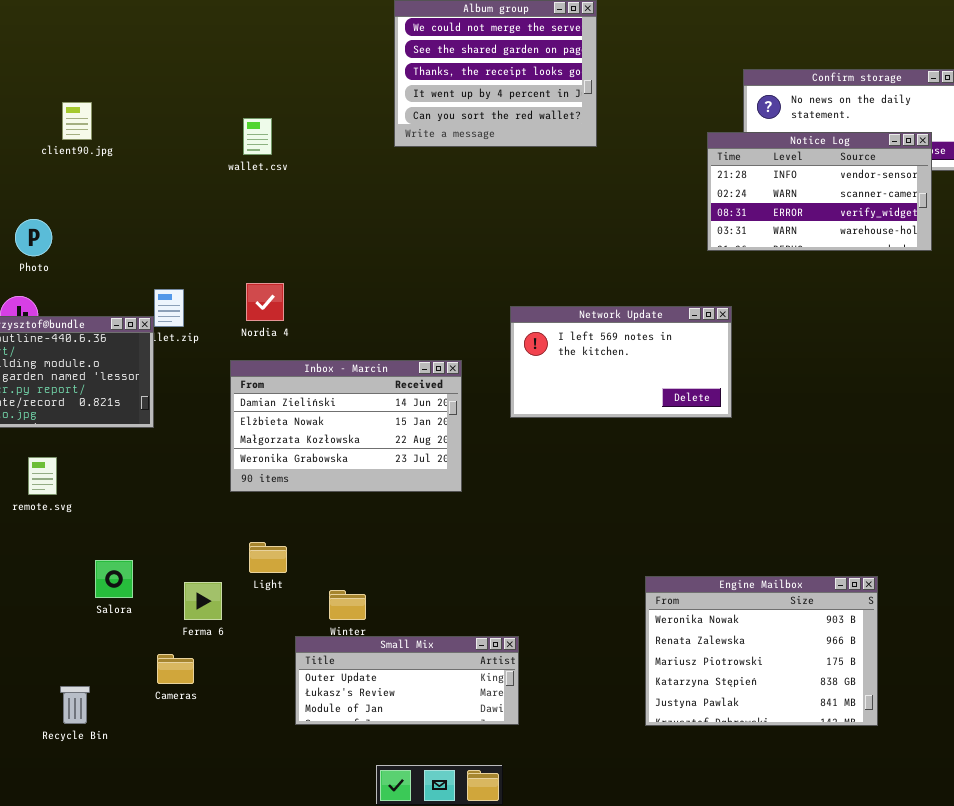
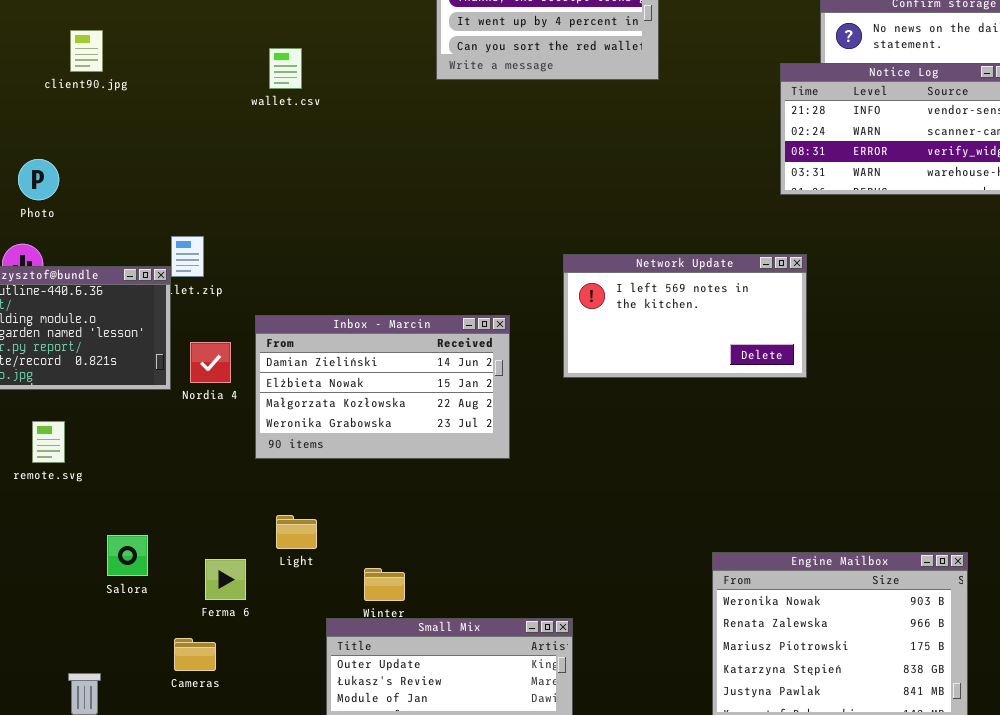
Nordia 4: [246,283,284,321] -> [190,342,231,383], moved

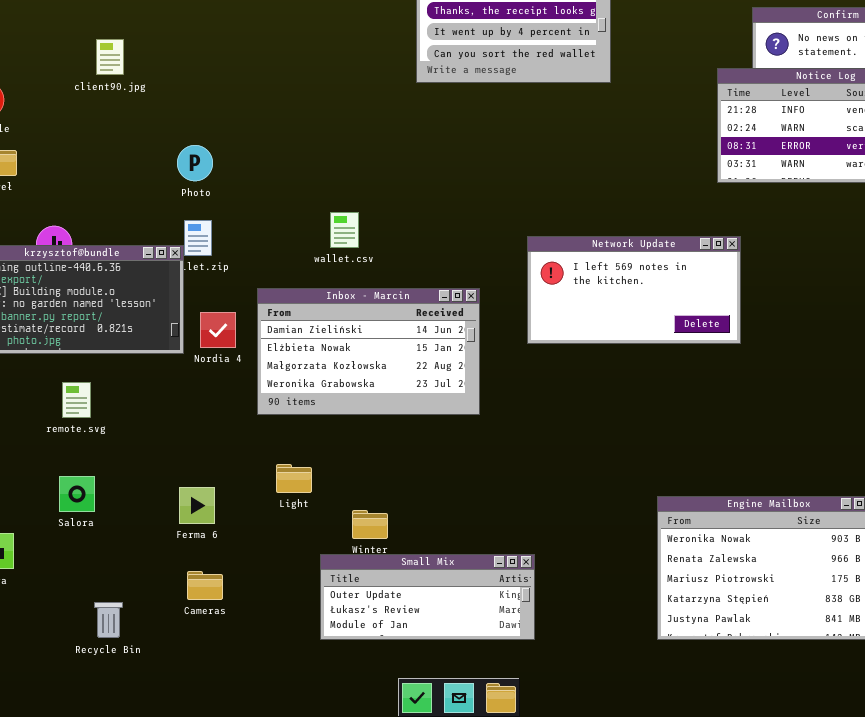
wallet.csv: [269,48,302,89] -> [330,212,359,248], moved
Photo: [18,159,59,200] -> [177,145,213,181], moved
Salora: [107,535,148,576] -> [59,476,95,512], moved
Ferma 6: [205,559,246,600] -> [179,487,215,524], moved

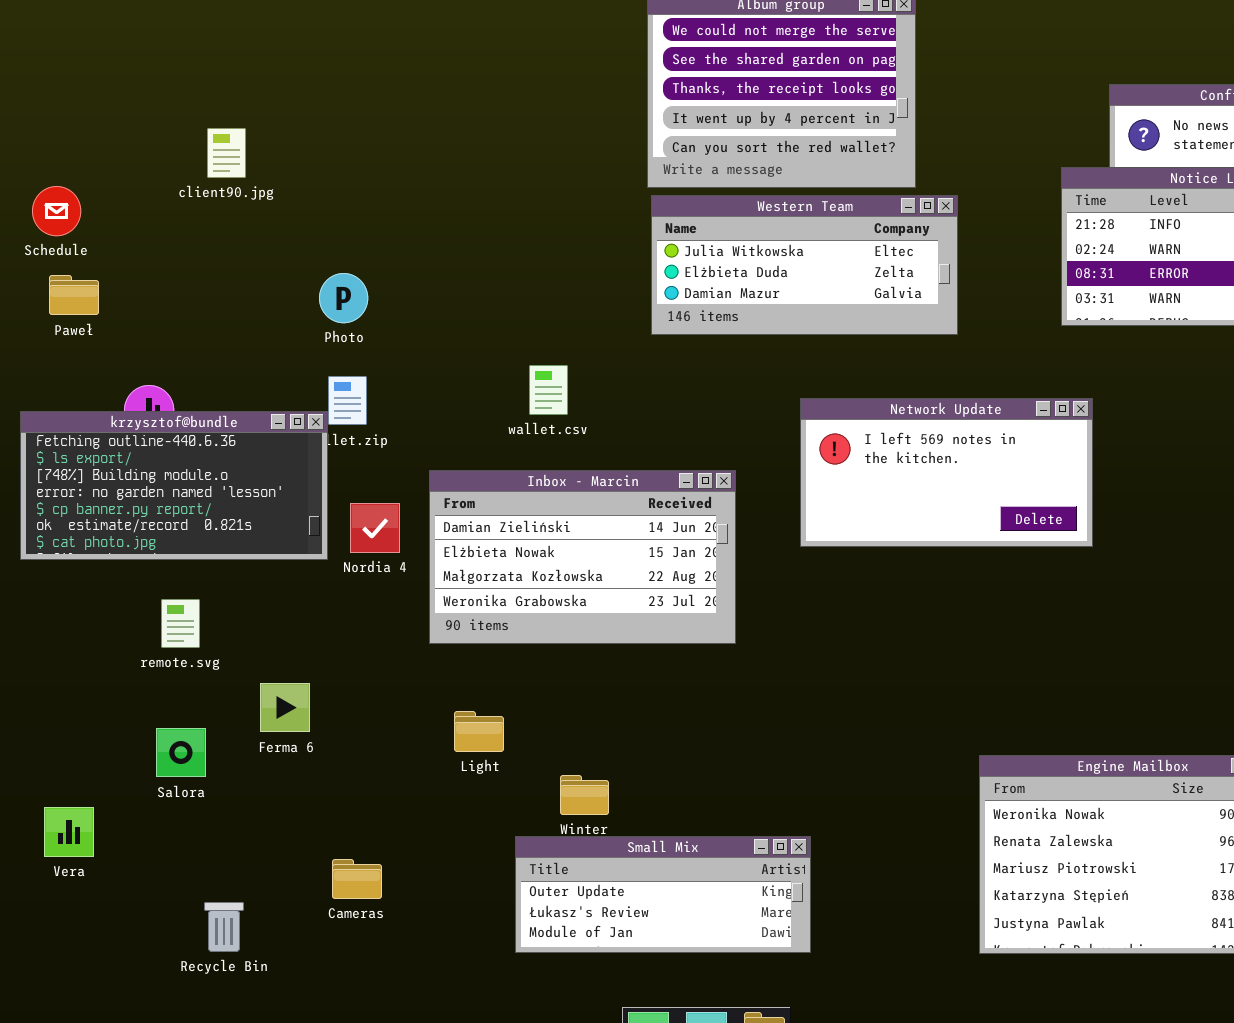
Western Team: none -> [651,195,958,335], opened
Ferma 6: [179,487,215,524] -> [260,683,310,732], moved

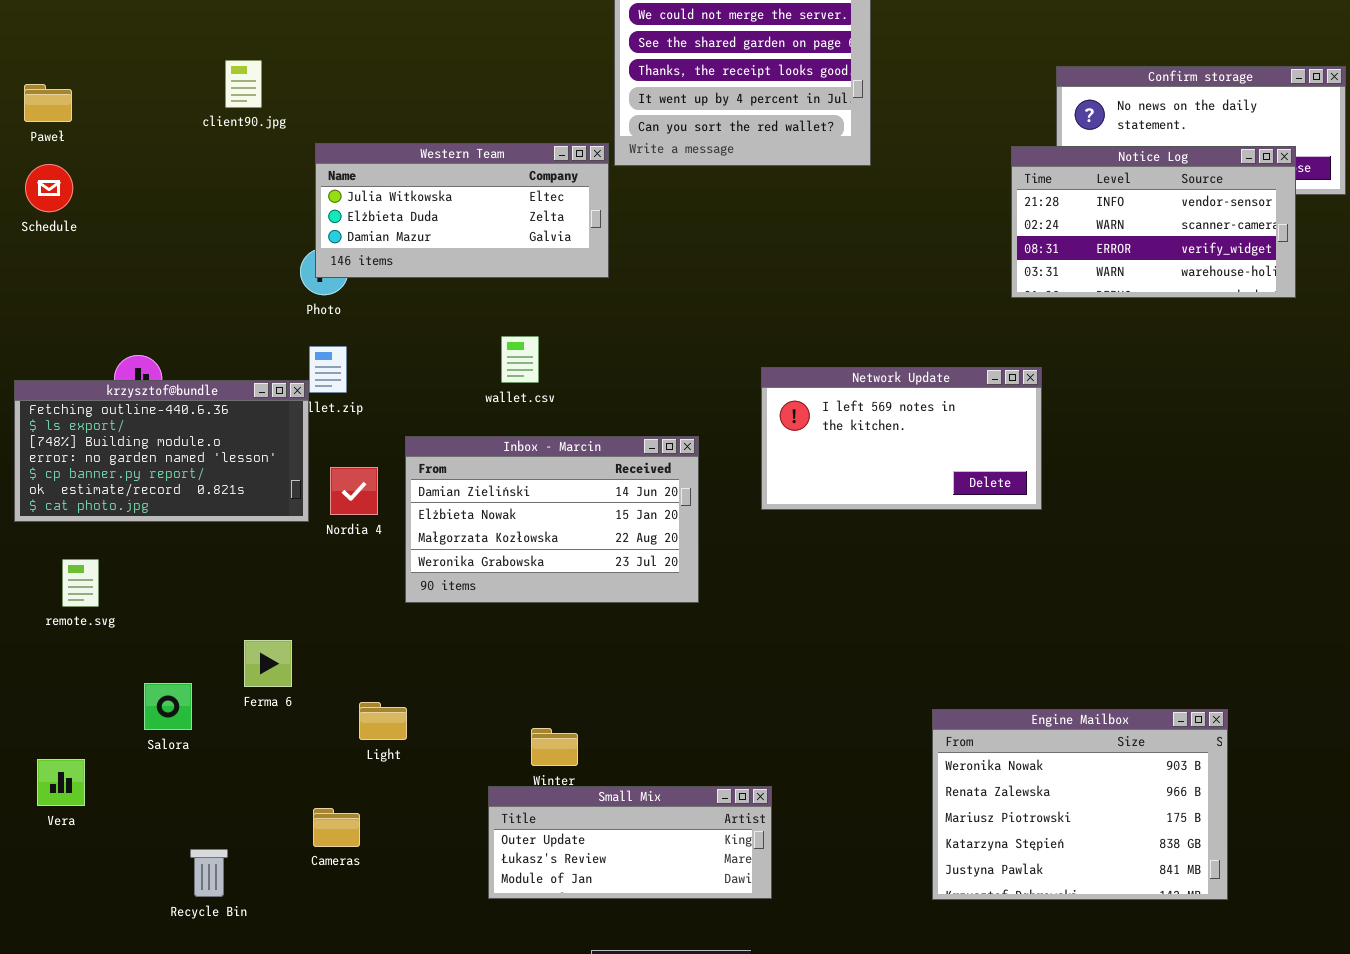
client90.jpg: [207,128,246,178] -> [225,60,262,108], moved
Western Team: [651,195,958,335] -> [315,143,609,278], moved
Paweł: [49,275,99,315] -> [24,84,72,122], moved
remote.svg: [161,599,200,648] -> [62,559,99,607], moved
Light: [454,711,504,752] -> [359,702,407,740], moved

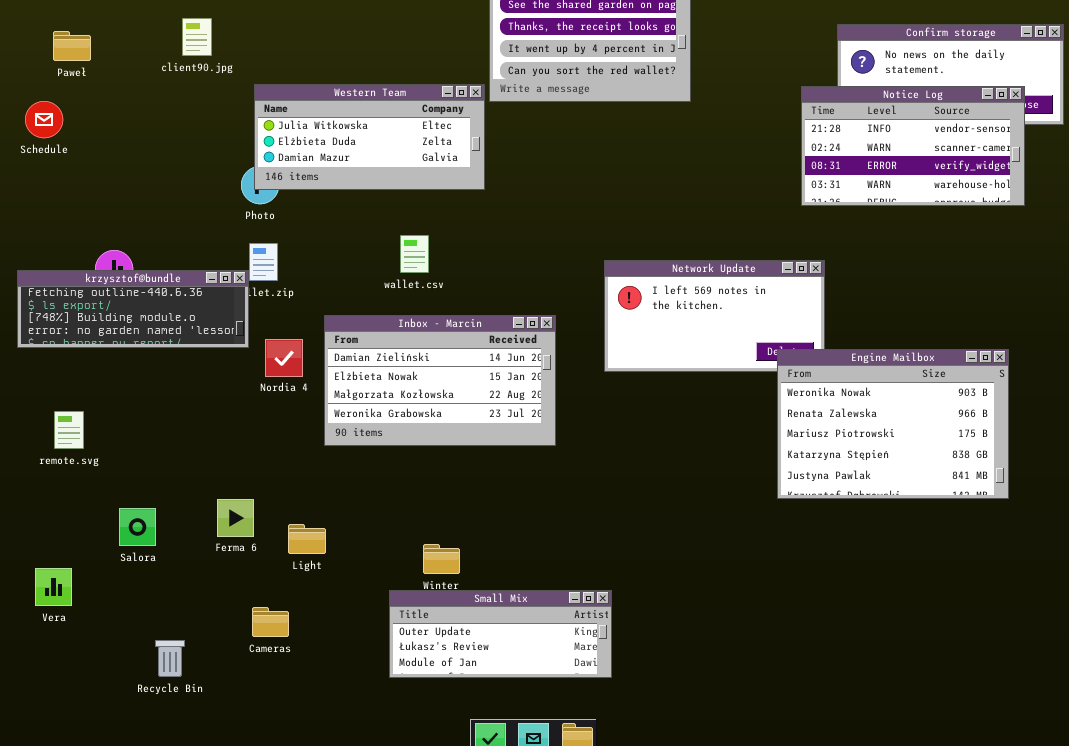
Paweł: [24,84,72,122] -> [53,31,91,61], moved
krzysztof@bundle: [14,380,309,522] -> [17,270,249,348], resized
Ferma 6: [244,640,292,687] -> [217,499,254,537], moved
Engine Mailbox: [932,709,1228,900] -> [777,349,1009,499], moved

